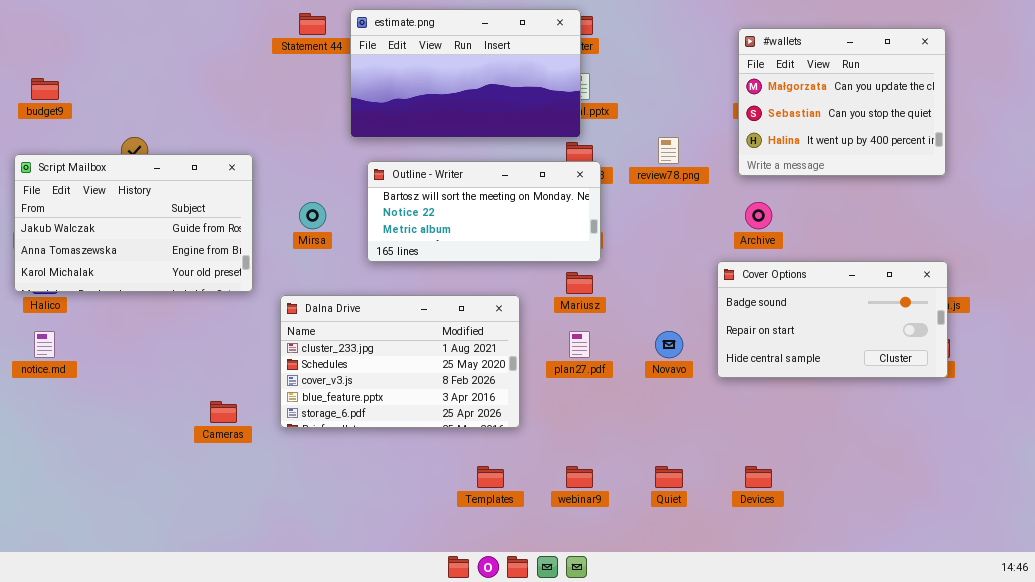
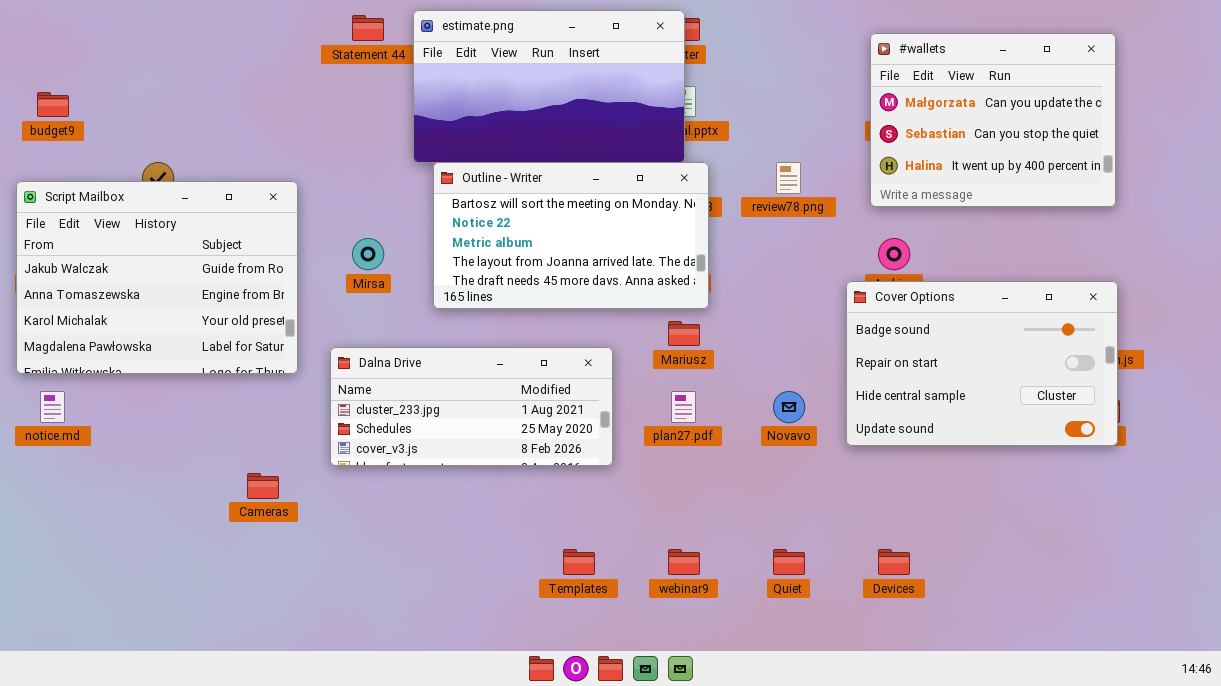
Script Mailbox: [14,154,253,292] -> [16,181,298,374], resized
Outline - Writer: [367,161,601,262] -> [433,162,709,309], resized
Cover Options: [717,261,948,378] -> [846,281,1118,446], resized
Dalna Drive: [280,295,520,428] -> [330,347,613,466], resized

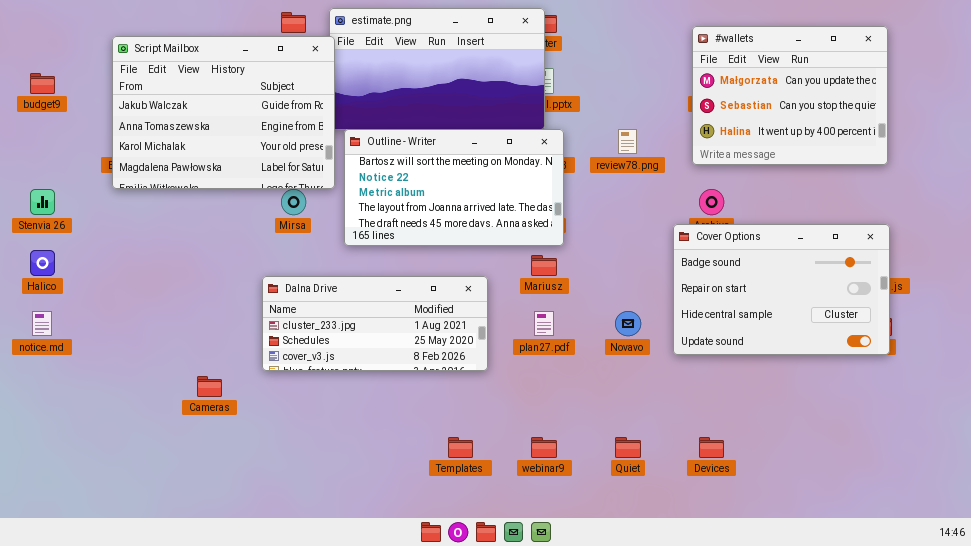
Script Mailbox: [16,181,298,374] -> [112,36,335,189], moved

